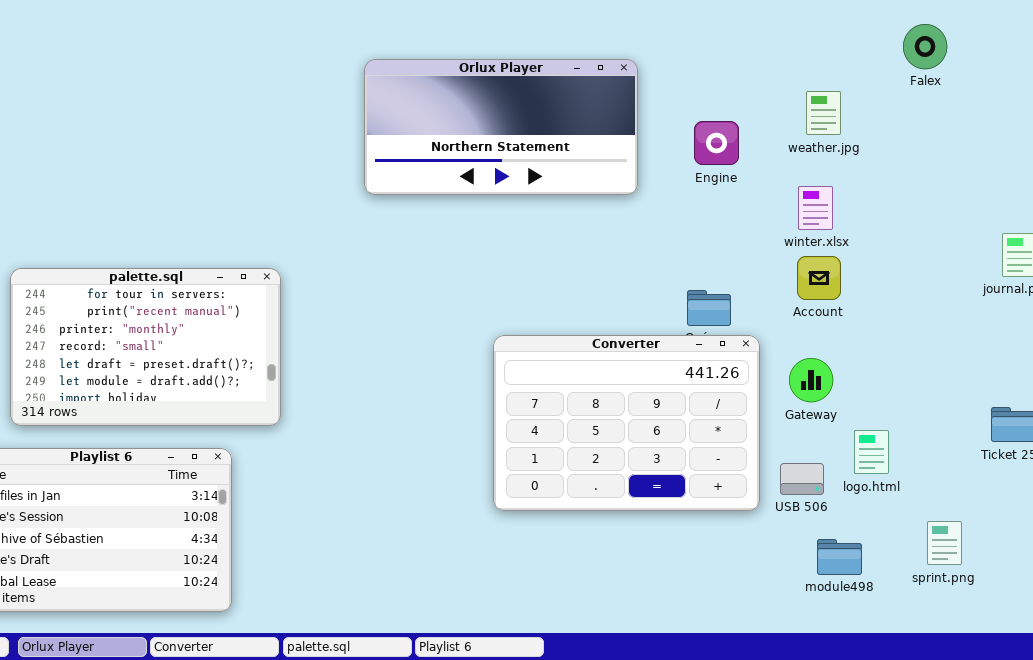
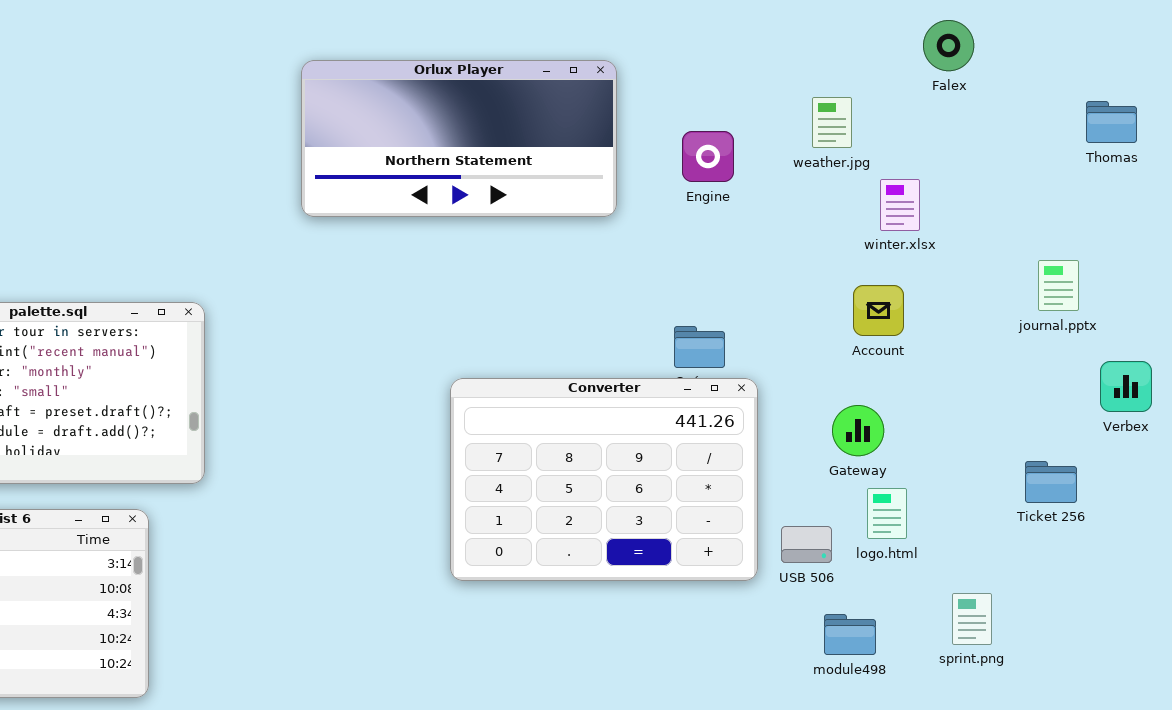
winter.xlsx: [798,186,833,230] -> [880,179,920,231], moved
Account: [797,256,841,300] -> [853,285,904,336], moved
Gateway: [789,358,833,402] -> [832,405,884,456], moved

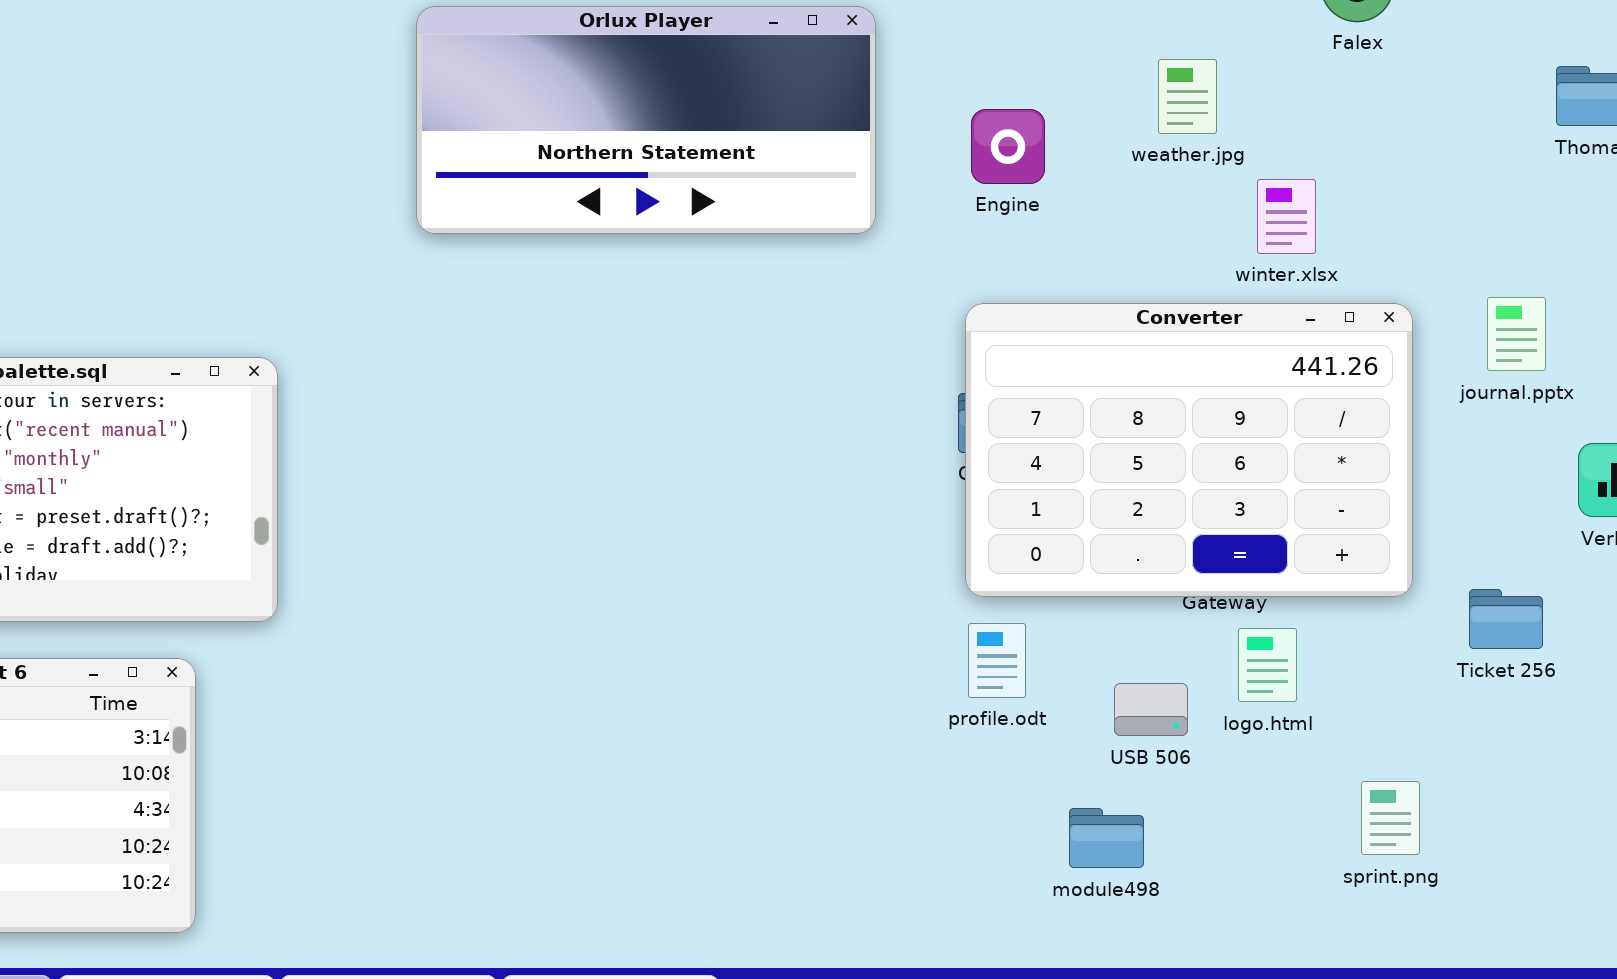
Converter: [450,378,758,581] -> [965,303,1413,597], moved
module498: [824,614,876,655] -> [1069,808,1144,868], moved

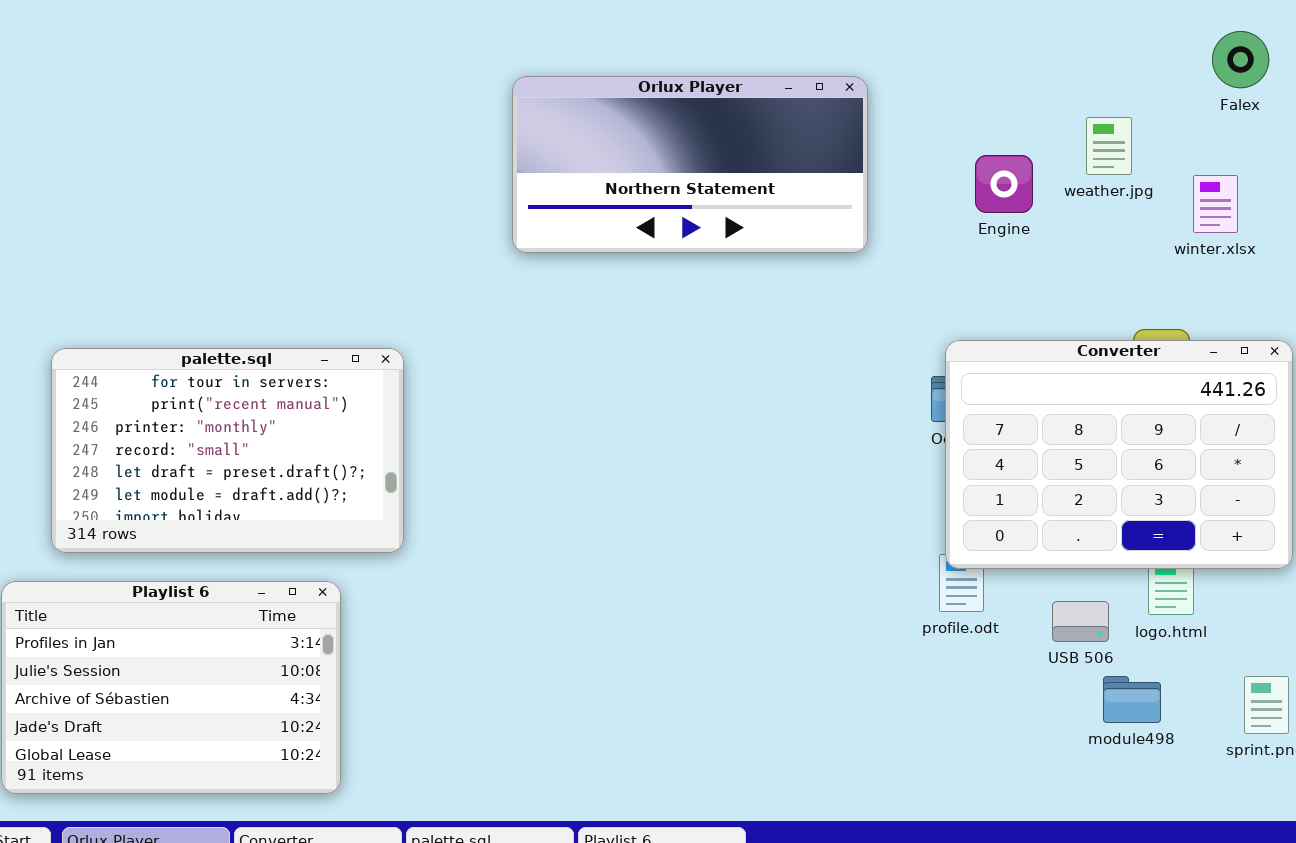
Engine: [971,109,1045,184] -> [975,155,1033,213], moved
winter.xlsx: [1257,179,1316,254] -> [1193,175,1238,233], moved
Converter: [965,303,1413,597] -> [945,340,1293,569], moved
module498: [1069,808,1144,868] -> [1103,676,1161,723], moved

